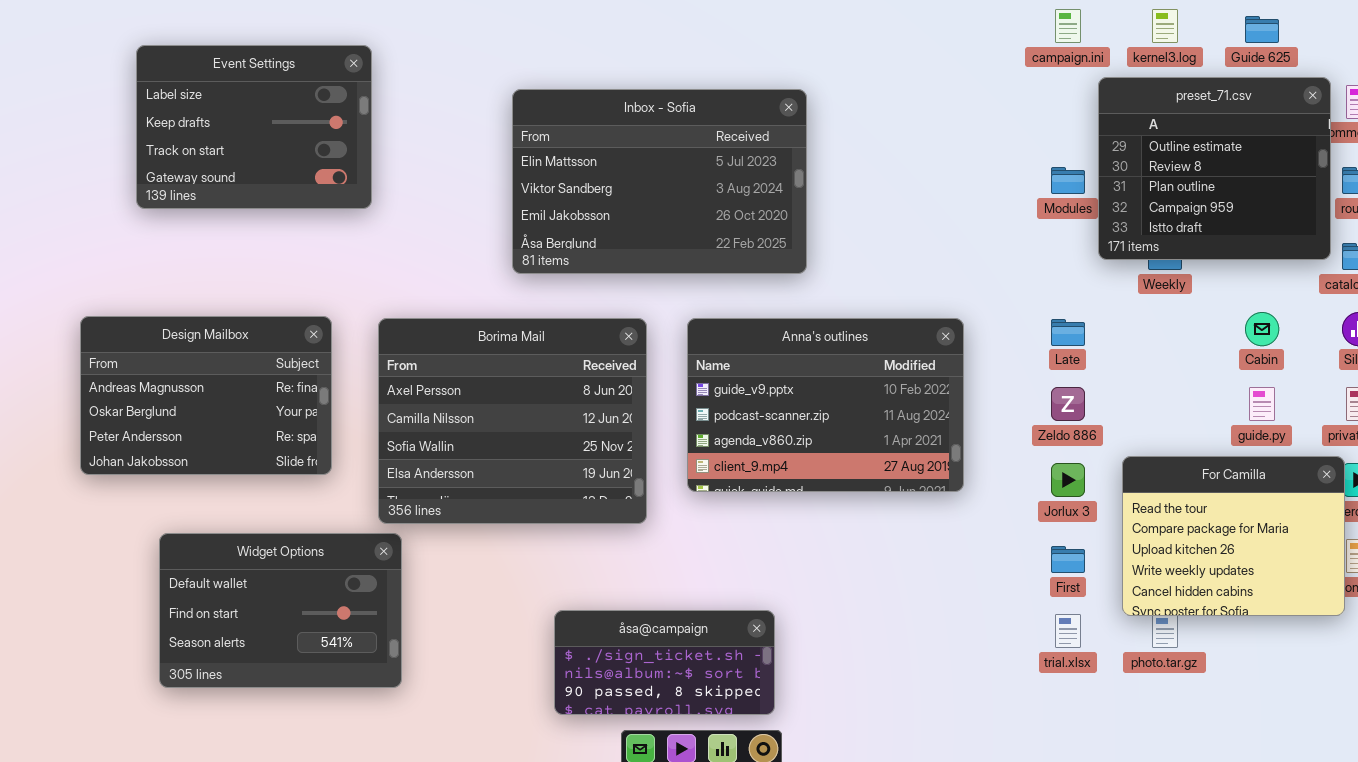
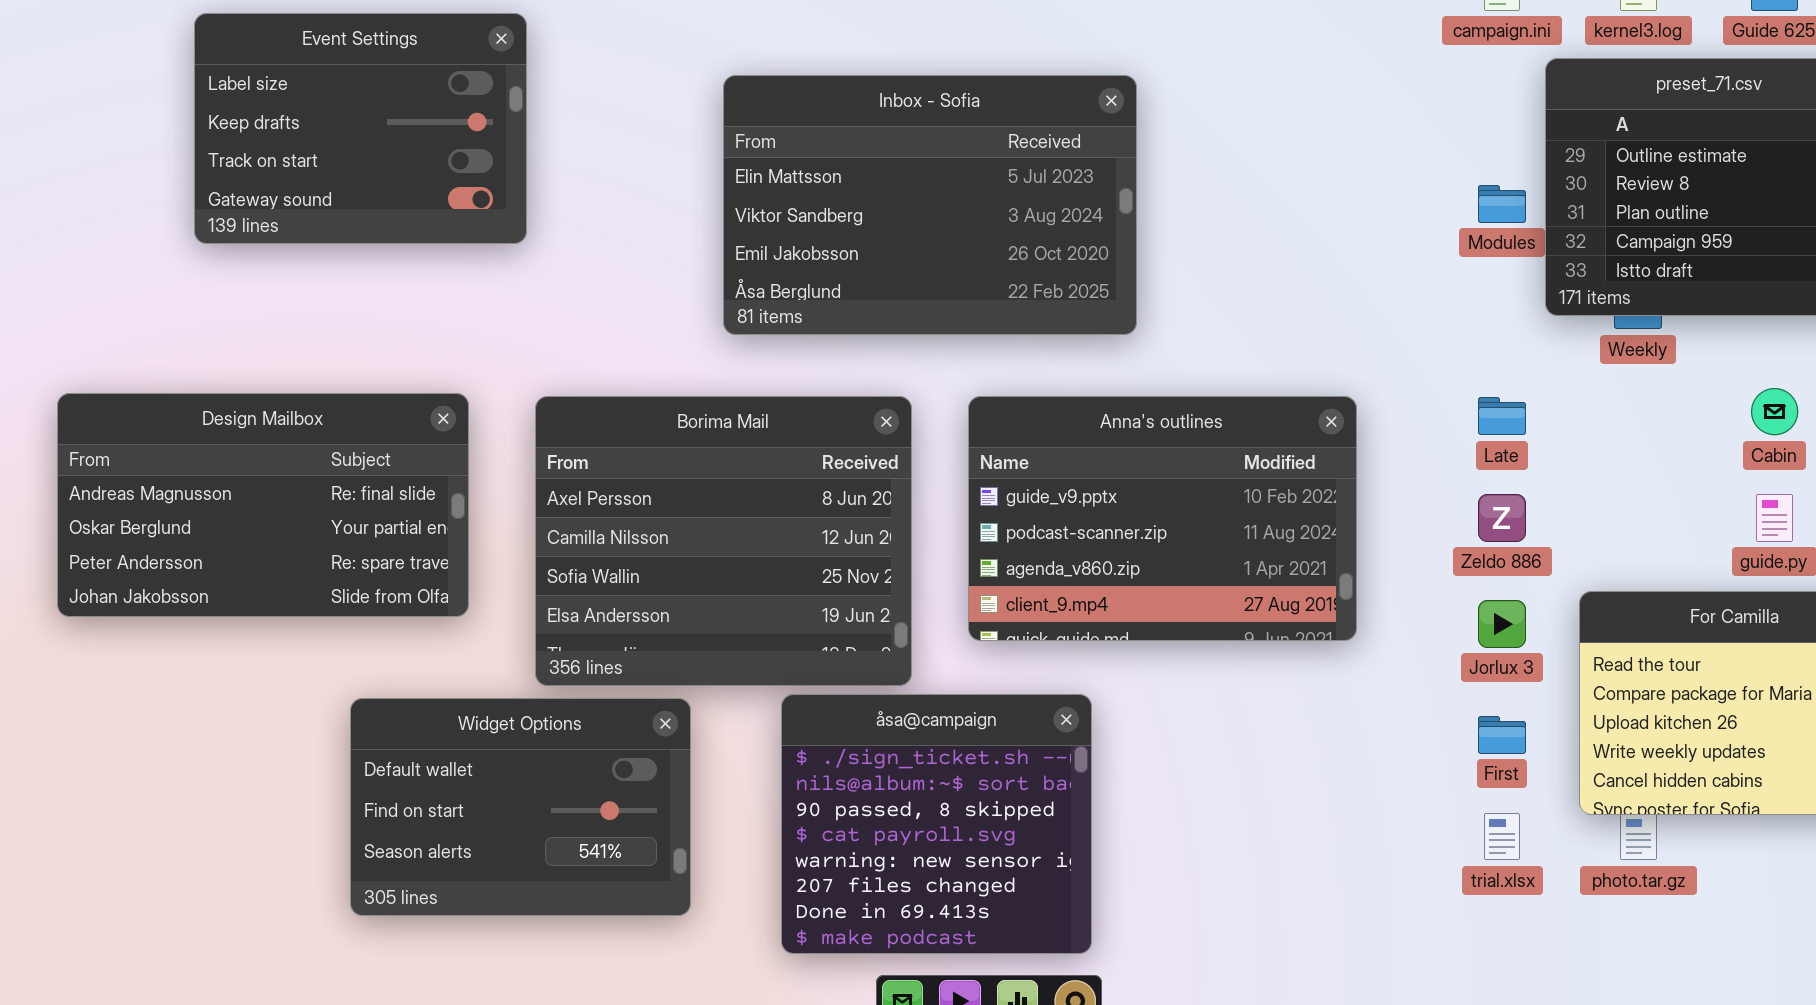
Design Mailbox: [80,316,332,475] -> [57,393,469,617], resized
Widget Options: [159,533,402,688] -> [350,698,691,916], moved
åsa@campaign: [554,610,775,715] -> [781,694,1092,954], resized

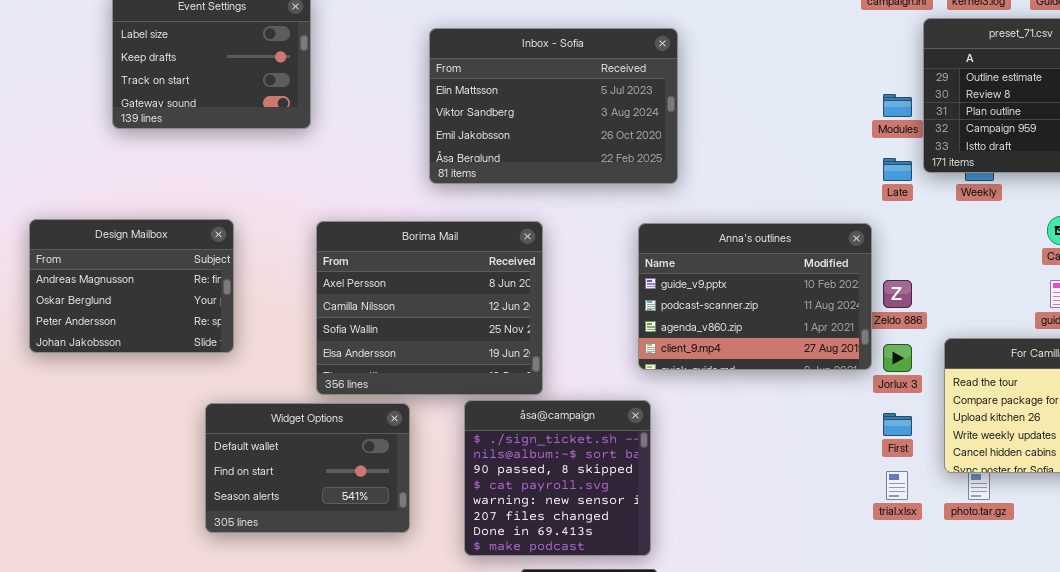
Design Mailbox: [57,393,469,617] -> [29,219,234,353], resized
Anna's outlines: [968,396,1357,641] -> [638,223,872,370], moved
Late: [1478,397,1526,435] -> [883,158,912,181], moved

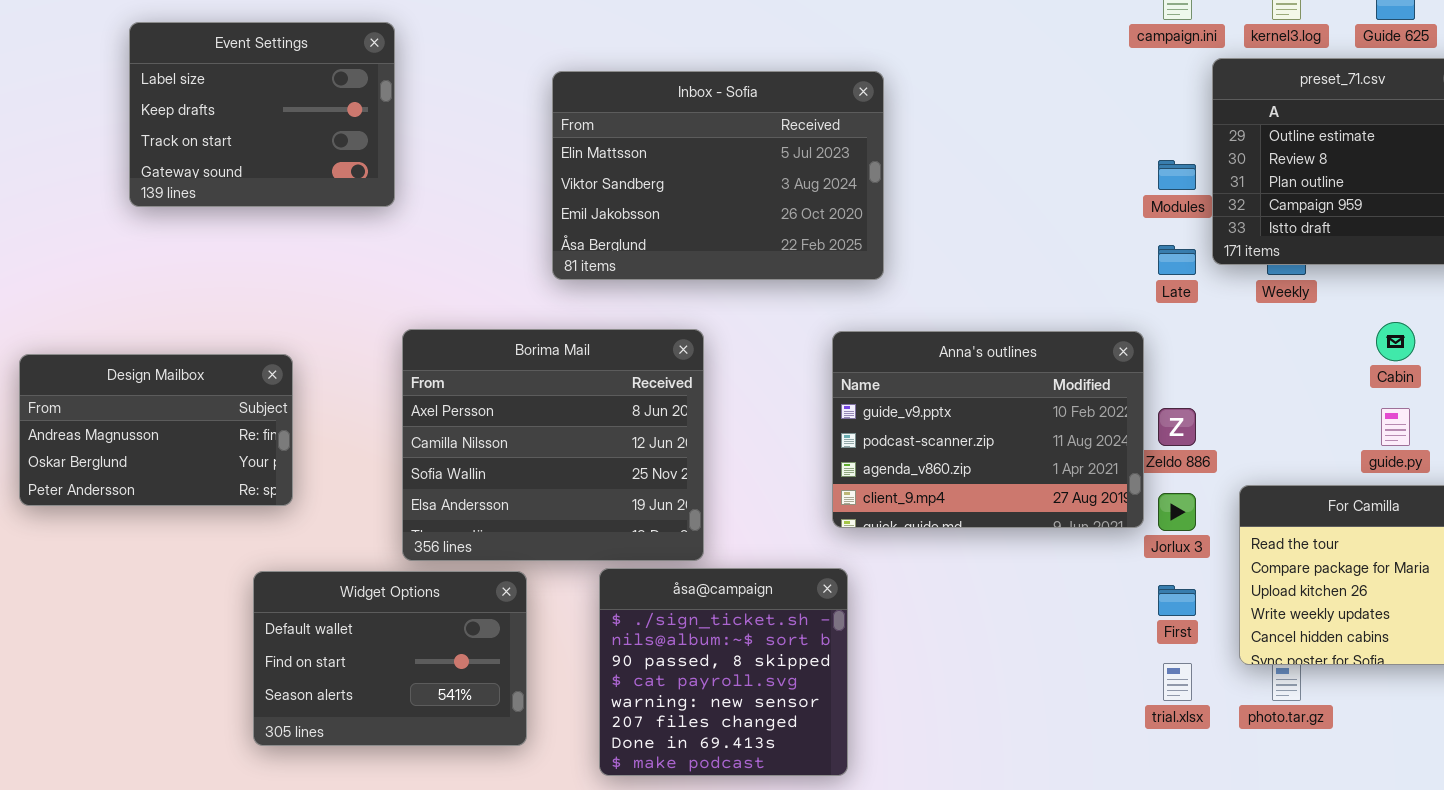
Design Mailbox: [29,219,234,353] -> [19,354,293,506], resized

